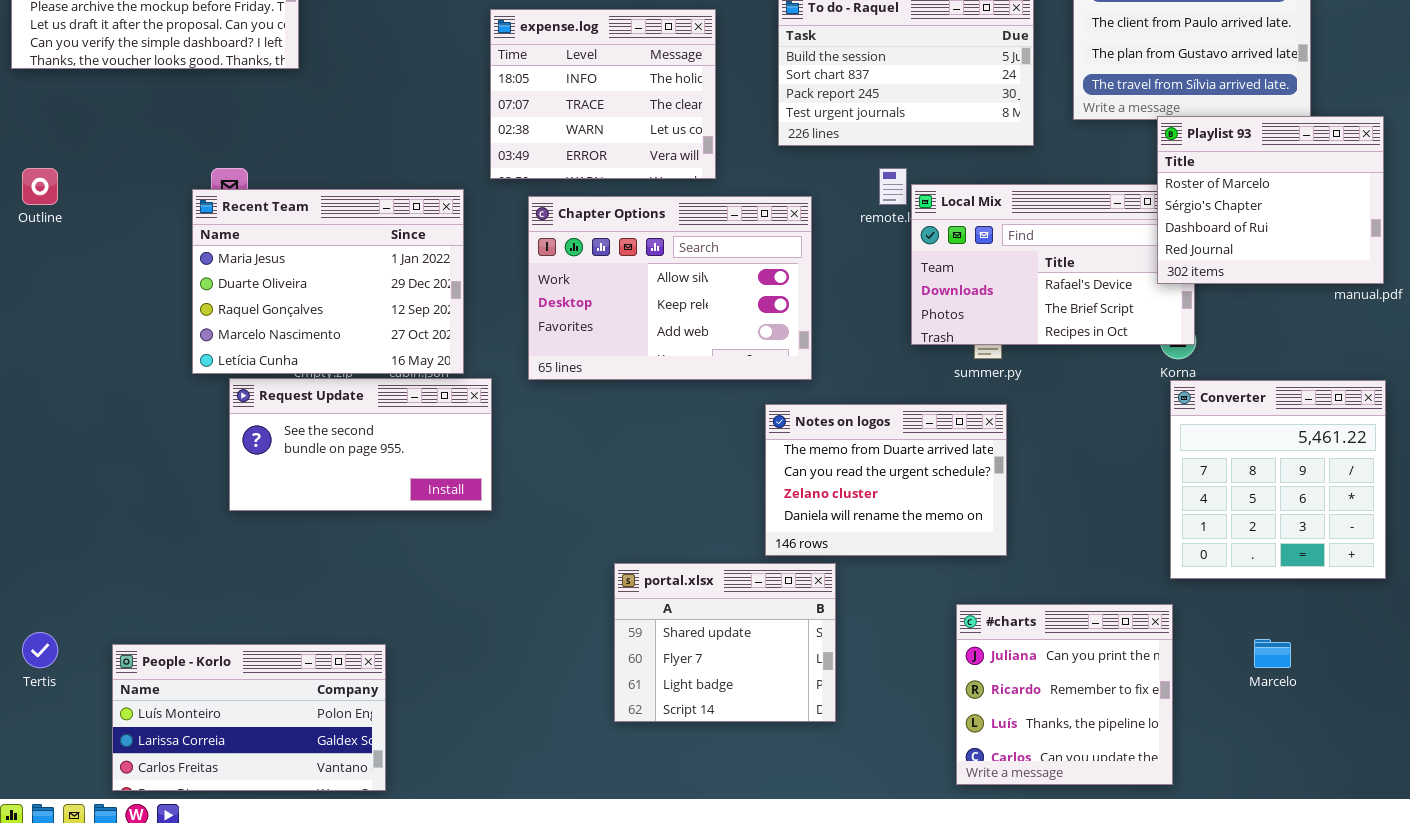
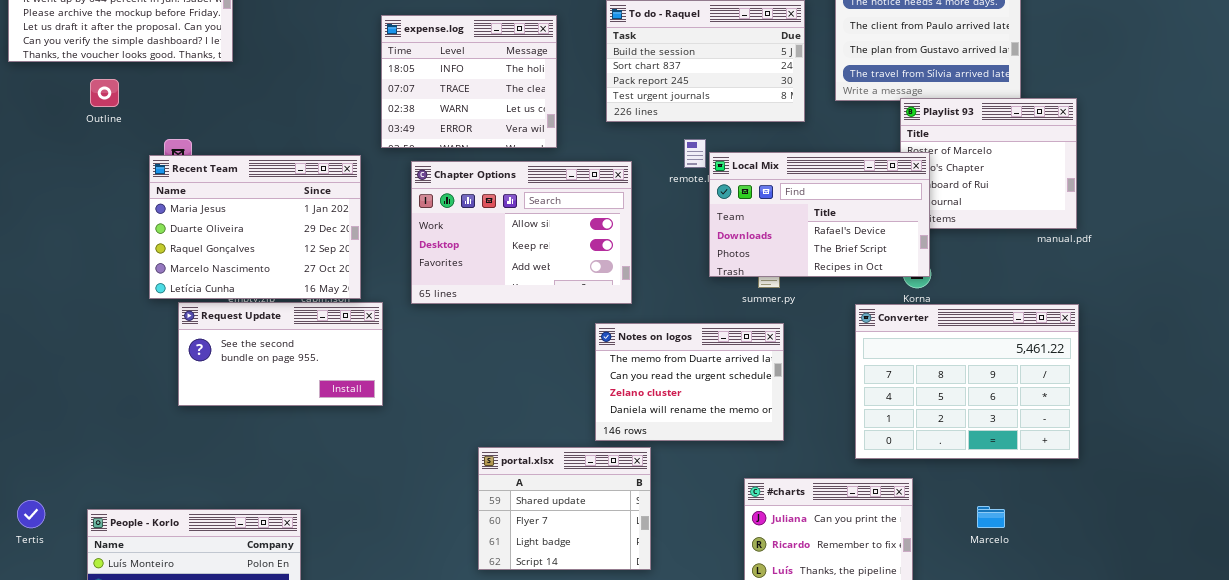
Outline: [22,168,58,205] -> [90,79,119,107], moved
Local Mix: [911,184,1195,345] -> [709,152,930,277], raised
Converter: [1170,380,1386,579] -> [855,304,1079,459], resized

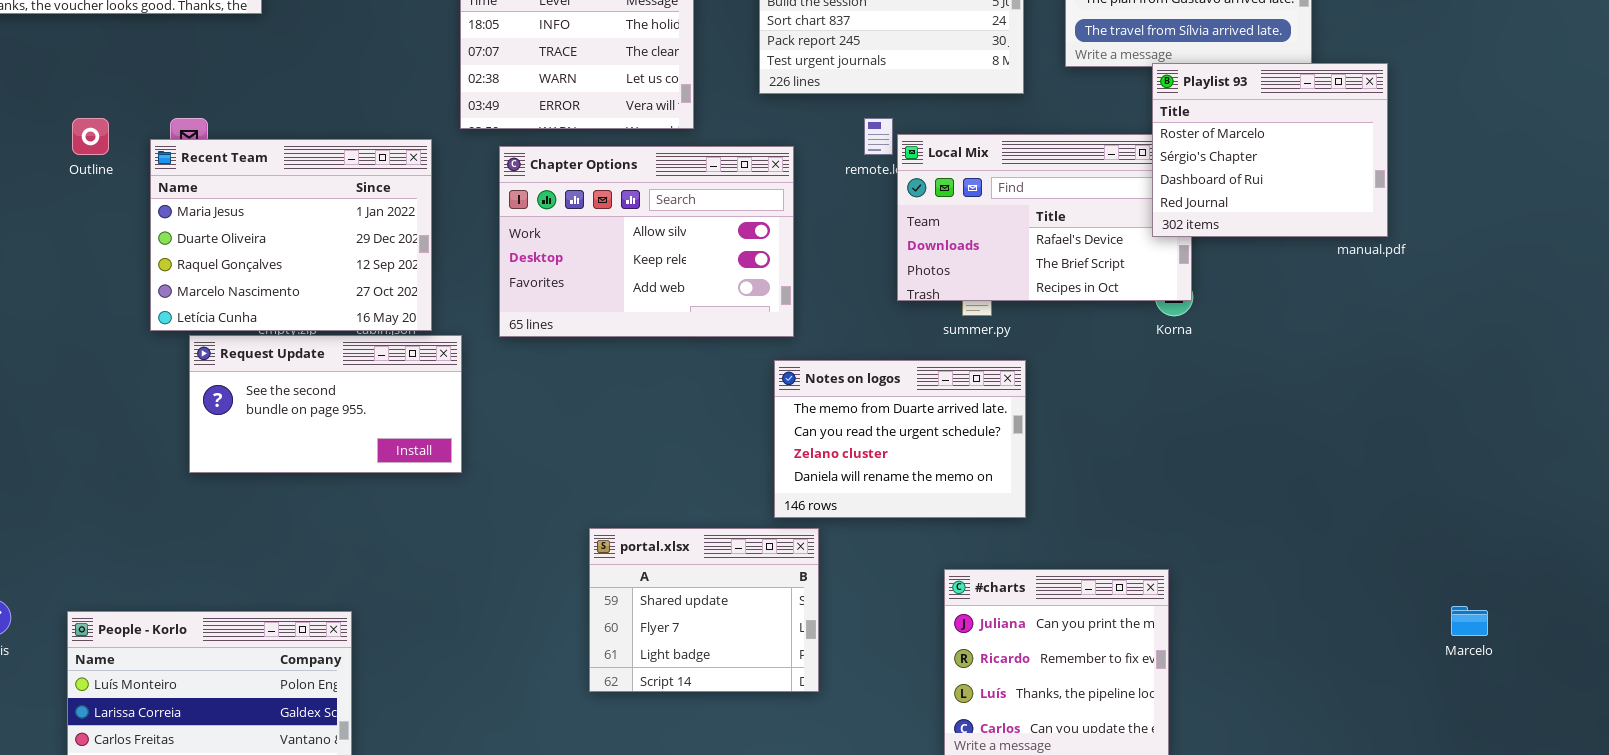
Outline: [90,79,119,107] -> [72,118,109,155], moved
Playlist 93: [900,98,1077,229] -> [1152,63,1388,237], raised
Converter: [855,304,1079,459] -> none, closed
Notes on logos: [595,323,784,441] -> [774,360,1026,518], moved
Marcelo: [977,506,1005,528] -> [1451,606,1488,636], moved

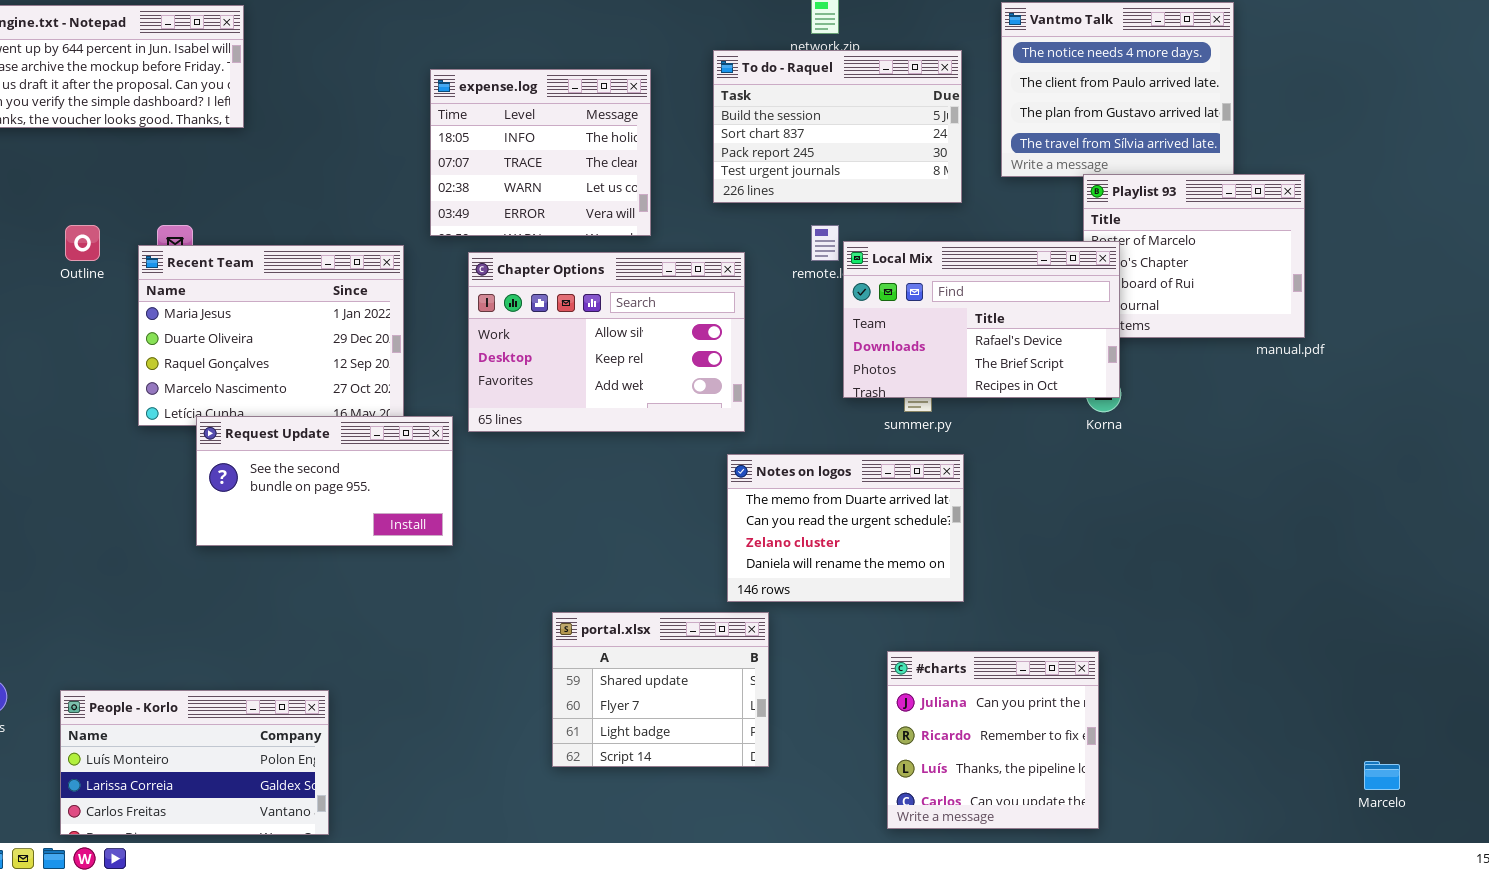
Local Mix: [897,134,1192,301] -> [843,241,1120,398], raised
Request Update: [189,335,462,473] -> [196,416,453,546], moved
Marcelo: [1451,606,1488,636] -> [1364,761,1400,790], moved

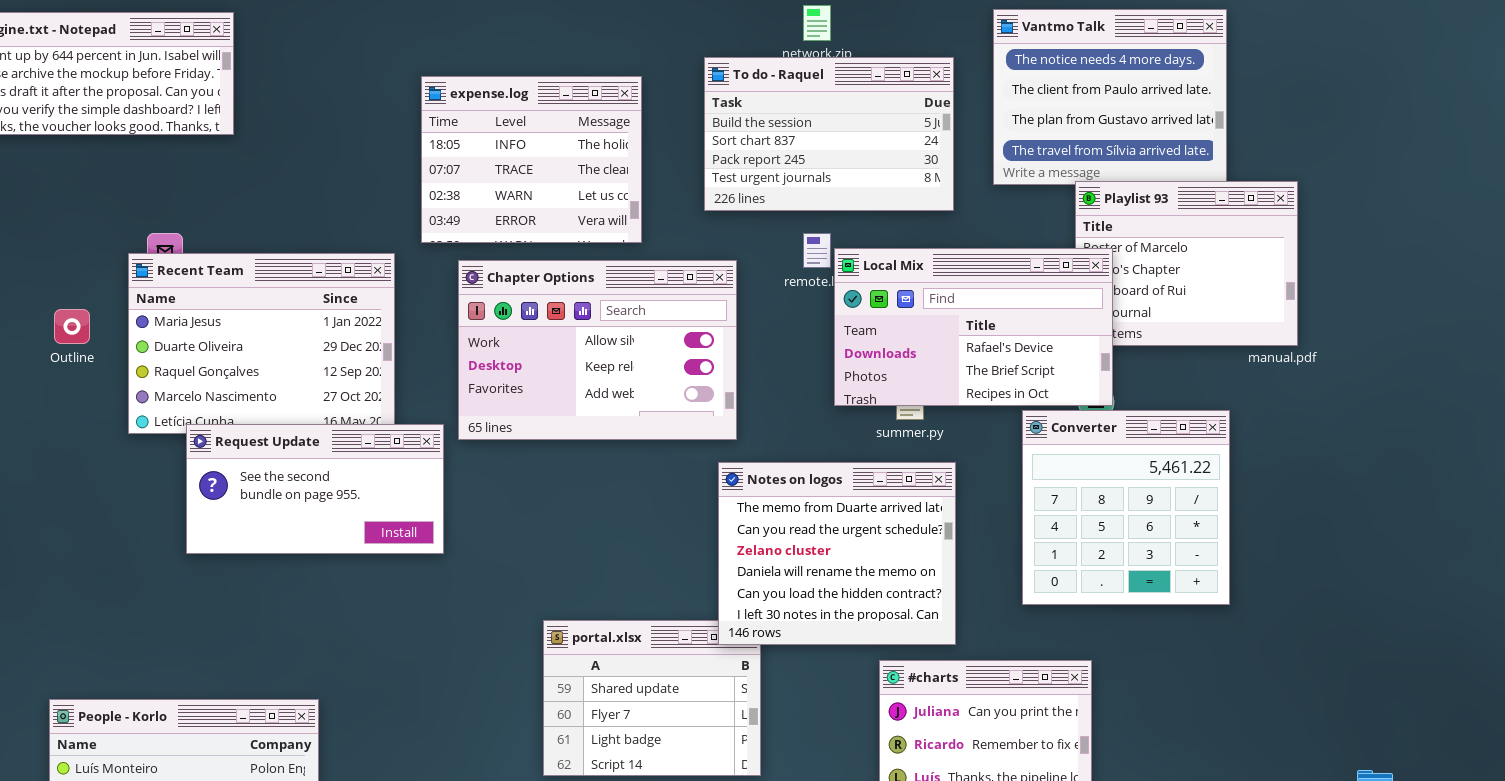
Outline: [65,225,100,261] -> [54,309,90,344], moved
Converter: none -> [1022,410,1230,605], opened
Notes on logos: [727,454,964,602] -> [718,462,956,645], resized

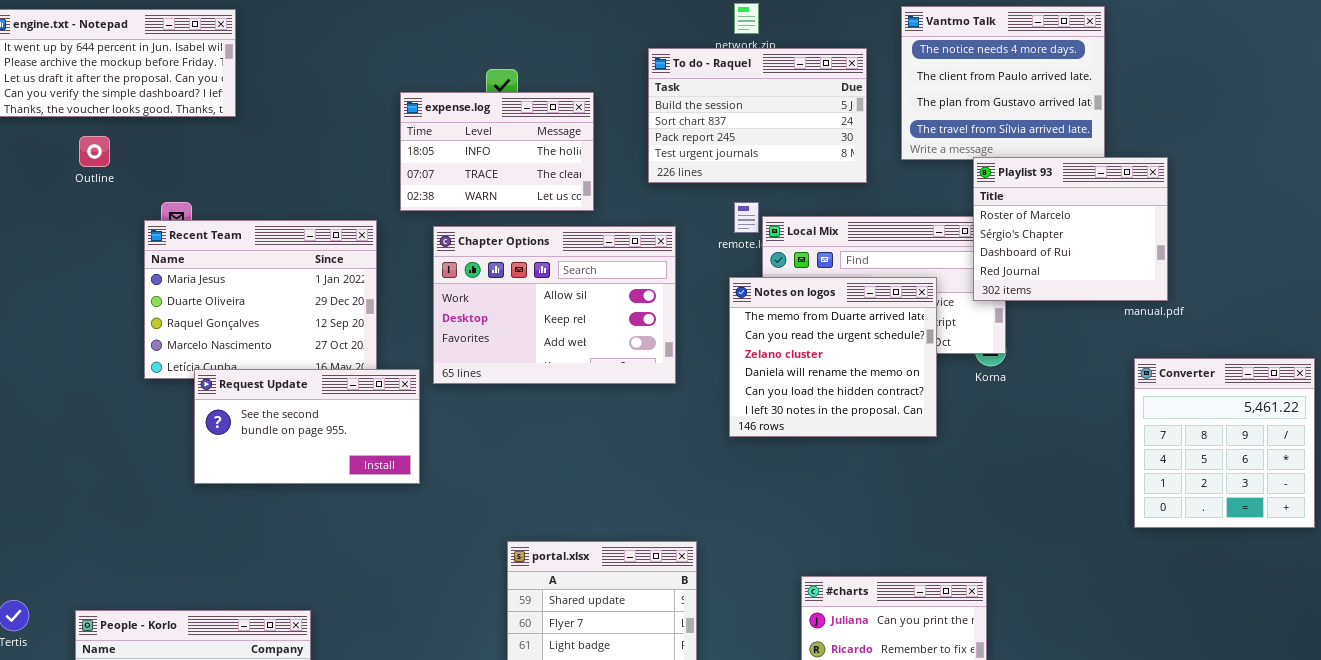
expense.log: [421,76,642,243] -> [400,92,594,211], resized
Playlist 93: [1075,181,1298,346] -> [973,157,1168,301], raised
Outline: [54,309,90,344] -> [79,136,110,167], moved
Converter: [1022,410,1230,605] -> [1134,358,1315,528], moved
Notes on logos: [718,462,956,645] -> [729,277,937,437], moved

